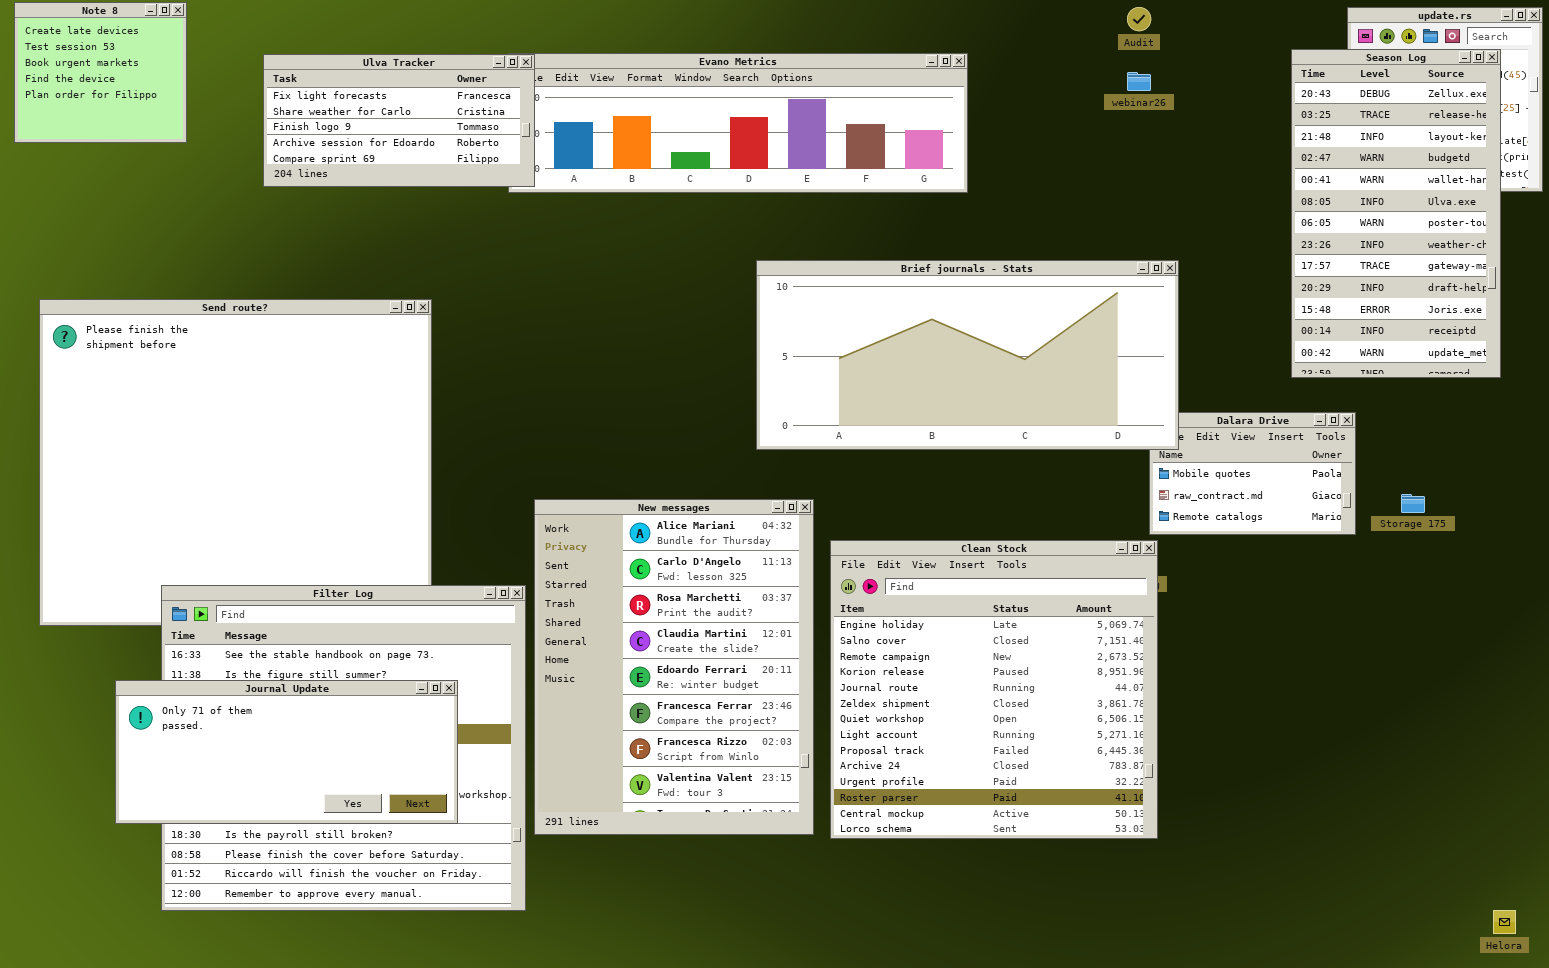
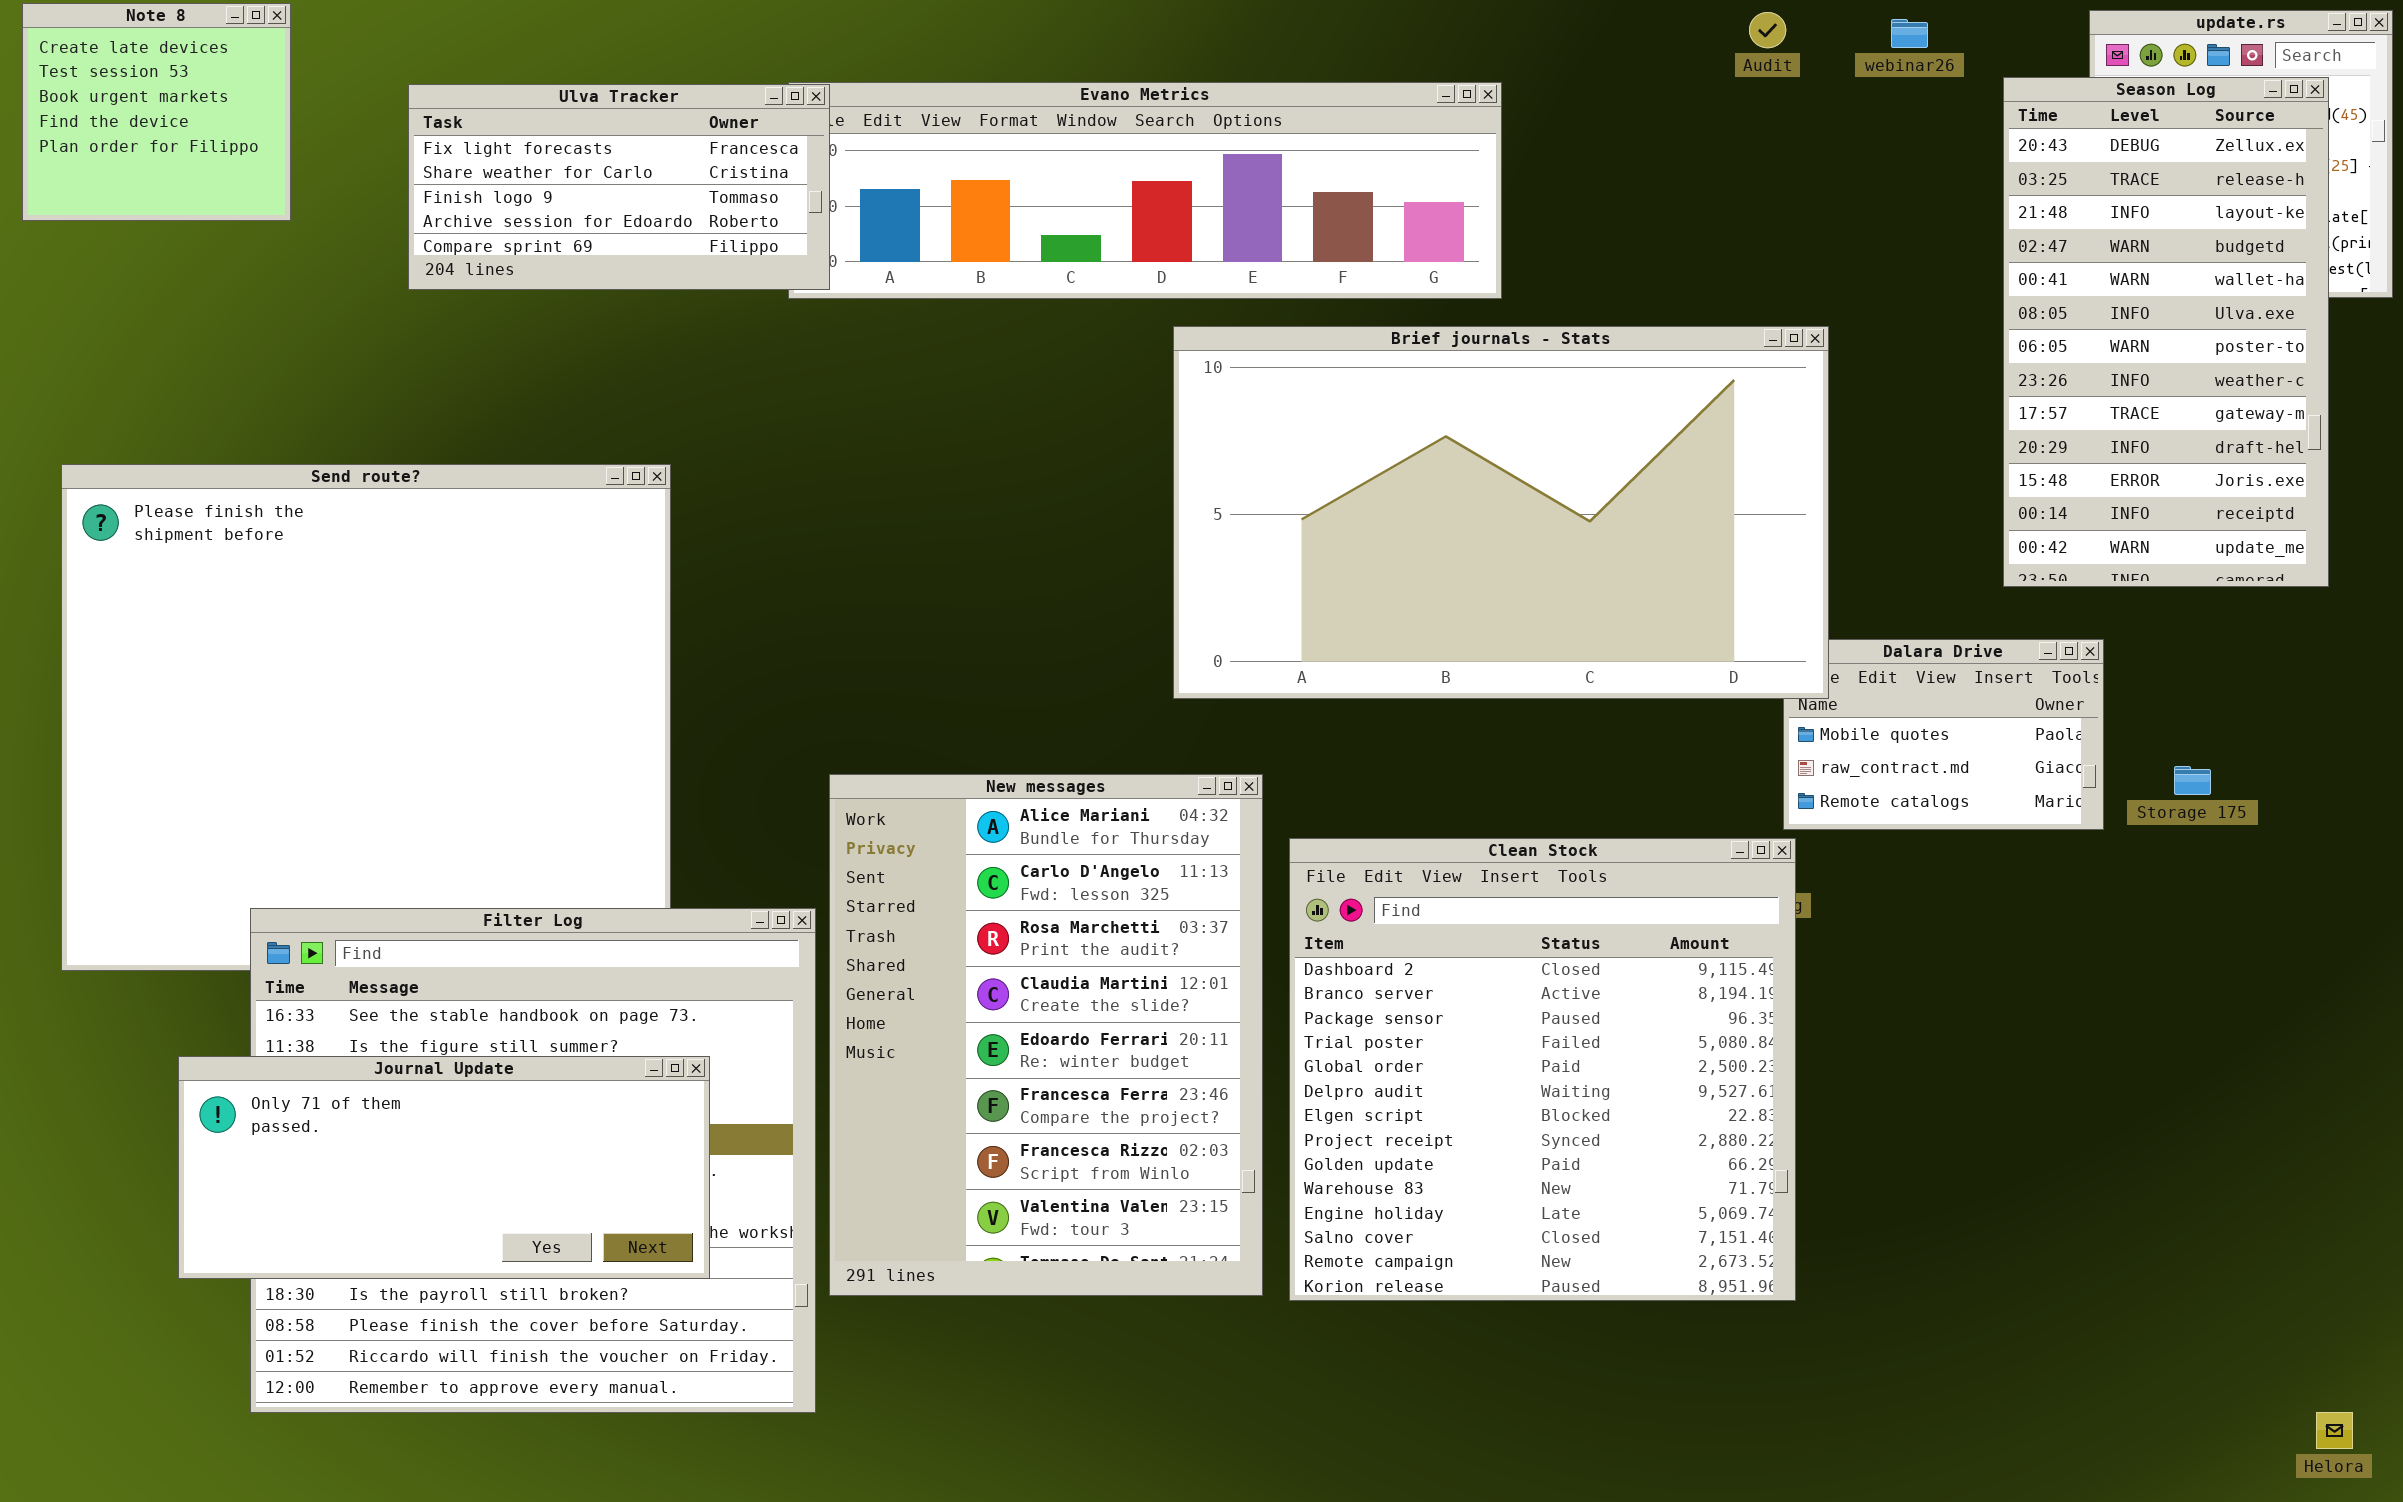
webinar26: [1127,72,1151,91] -> [1891,19,1928,48], moved
Brief journals - Stats: [756,260,1179,450] -> [1173,326,1829,699], resized
Clean Stock: [830,540,1158,839] -> [1289,838,1796,1301], scrolled up 10 rows

